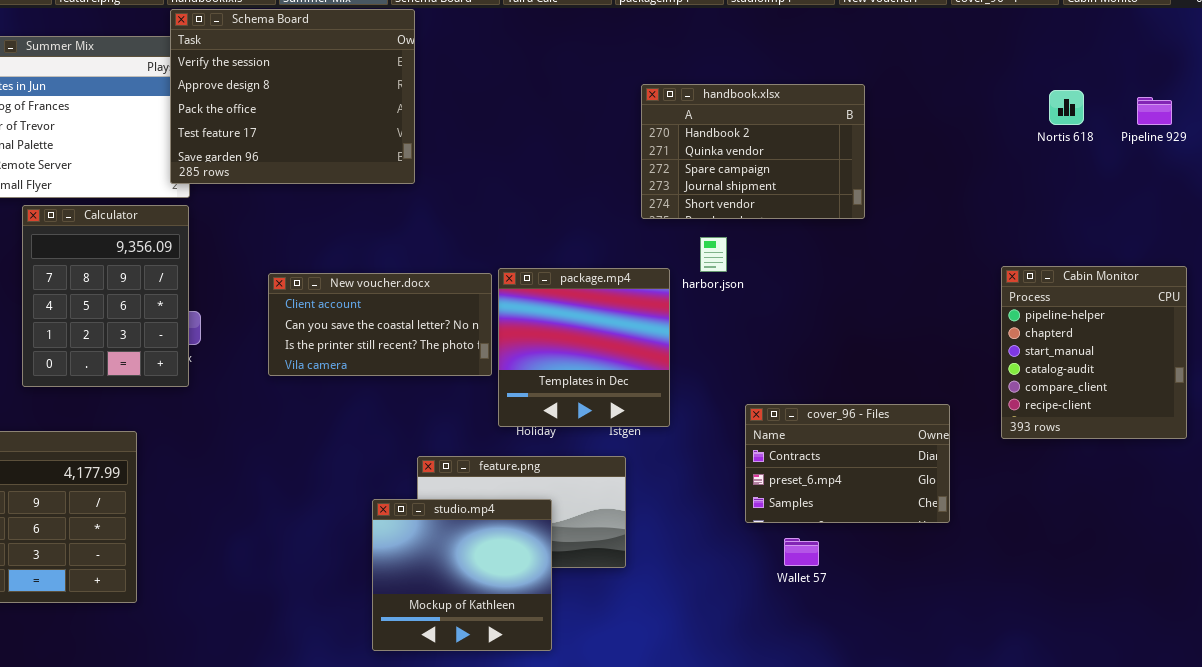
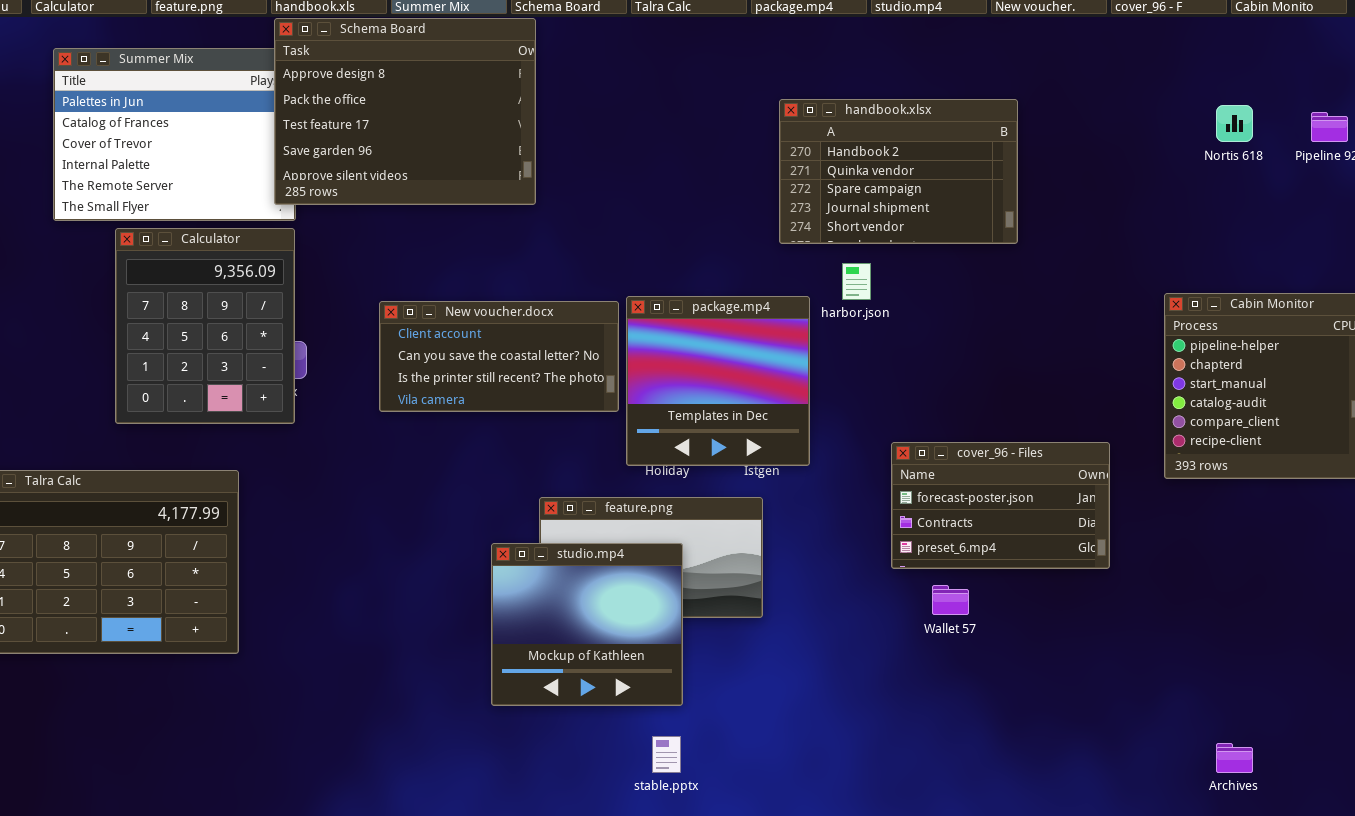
Schema Board: [170,9,415,184] -> [274,18,536,205], scrolled down 1 row
cover_96 - Files: [745,404,950,523] -> [891,442,1110,569], scrolled up 1 row

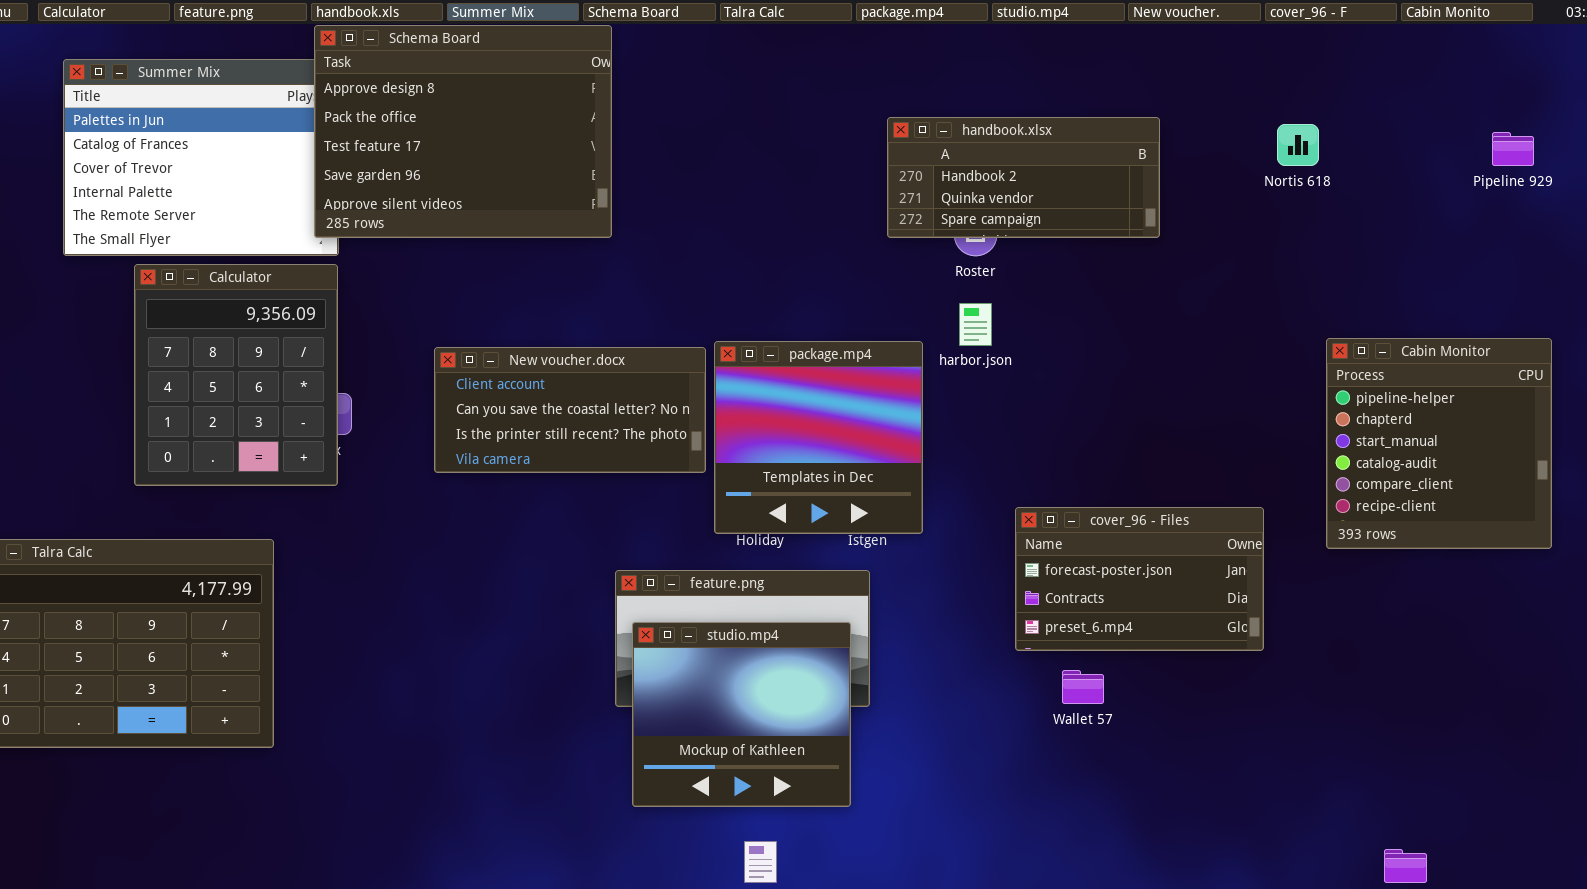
handbook.xlsx: [779,99,1018,244] -> [887,117,1160,238], resized
Nortis 618: [1216,105,1253,142] -> [1277,124,1319,166], moved
studio.mp4: [491,543,683,706] -> [632,622,851,807], moved

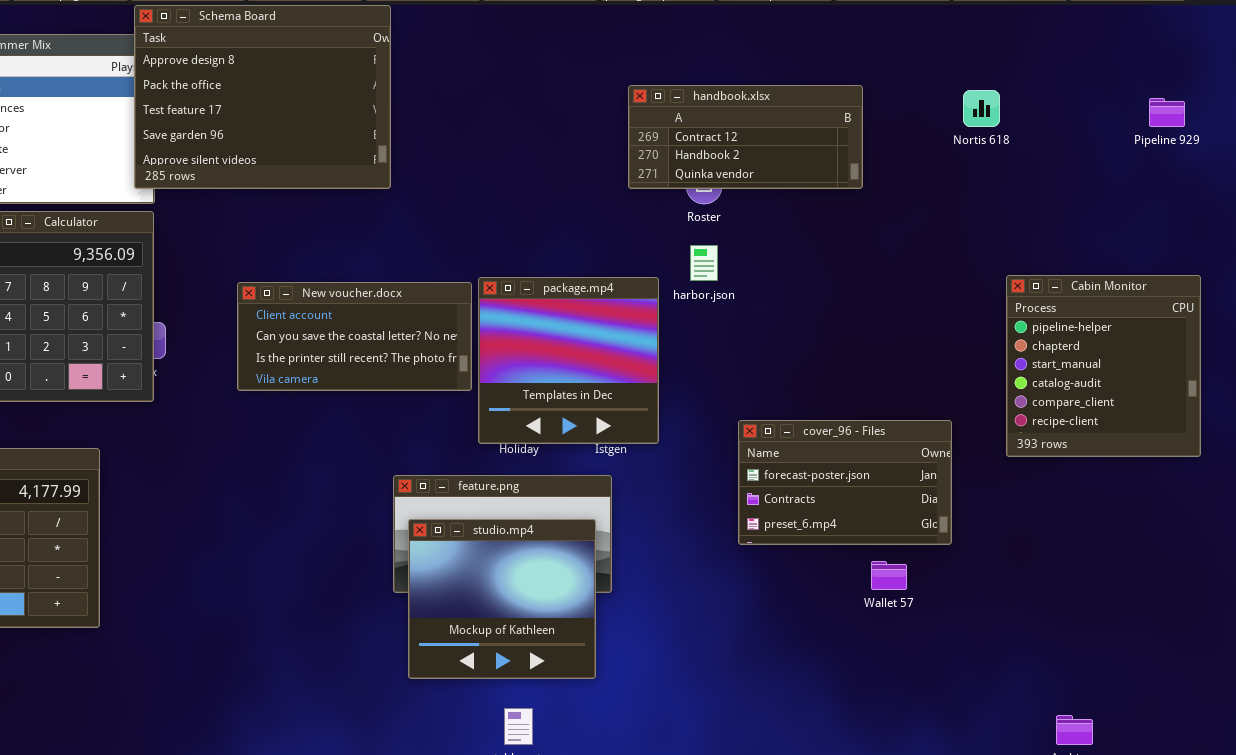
handbook.xlsx: [887,117,1160,238] -> [628,85,863,189], scrolled up 1 row
Wallet 57: [1062,670,1104,704] -> [871,561,907,590], moved

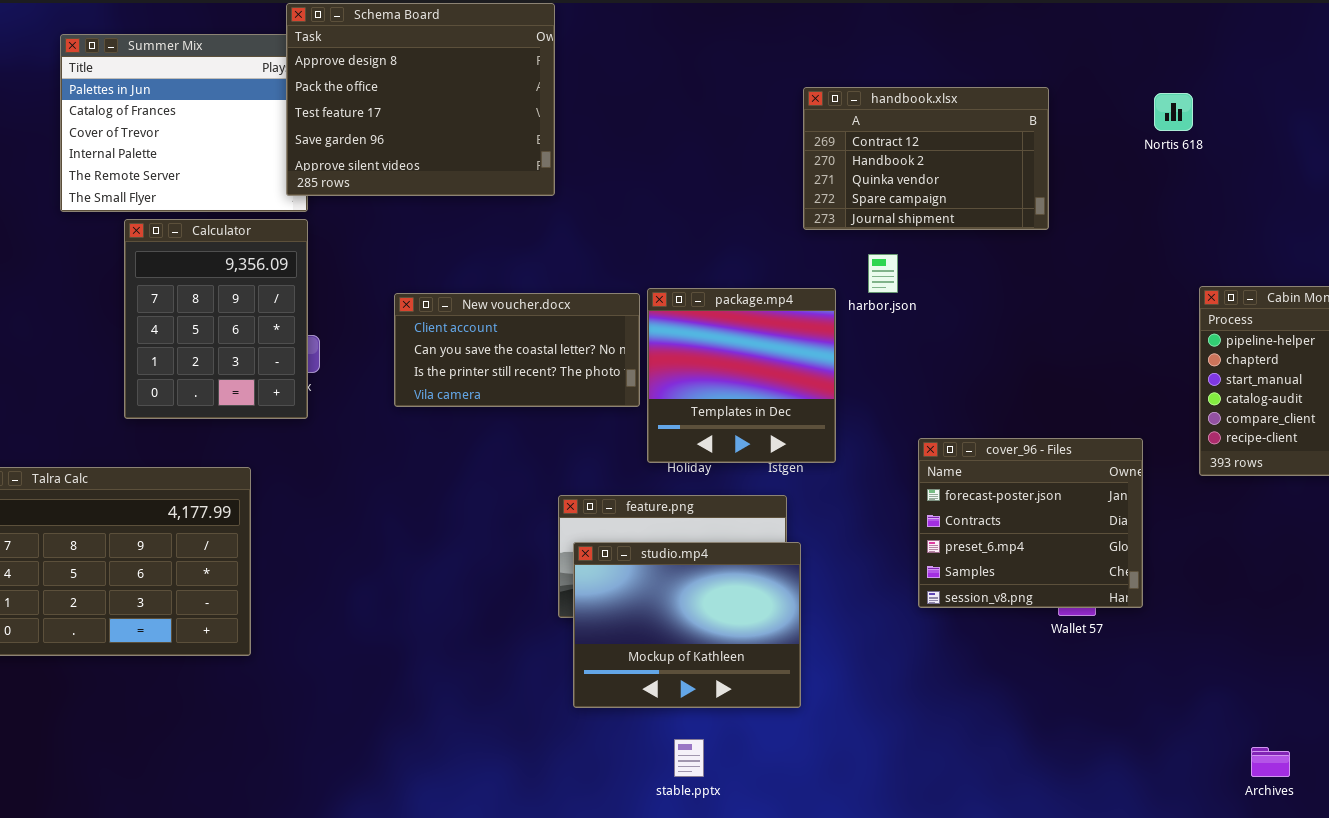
handbook.xlsx: [628,85,863,189] -> [803,87,1049,230], resized
cover_96 - Files: [738,420,952,545] -> [918,438,1143,608], resized
studio.mp4: [408,519,596,679] -> [573,542,801,708], resized

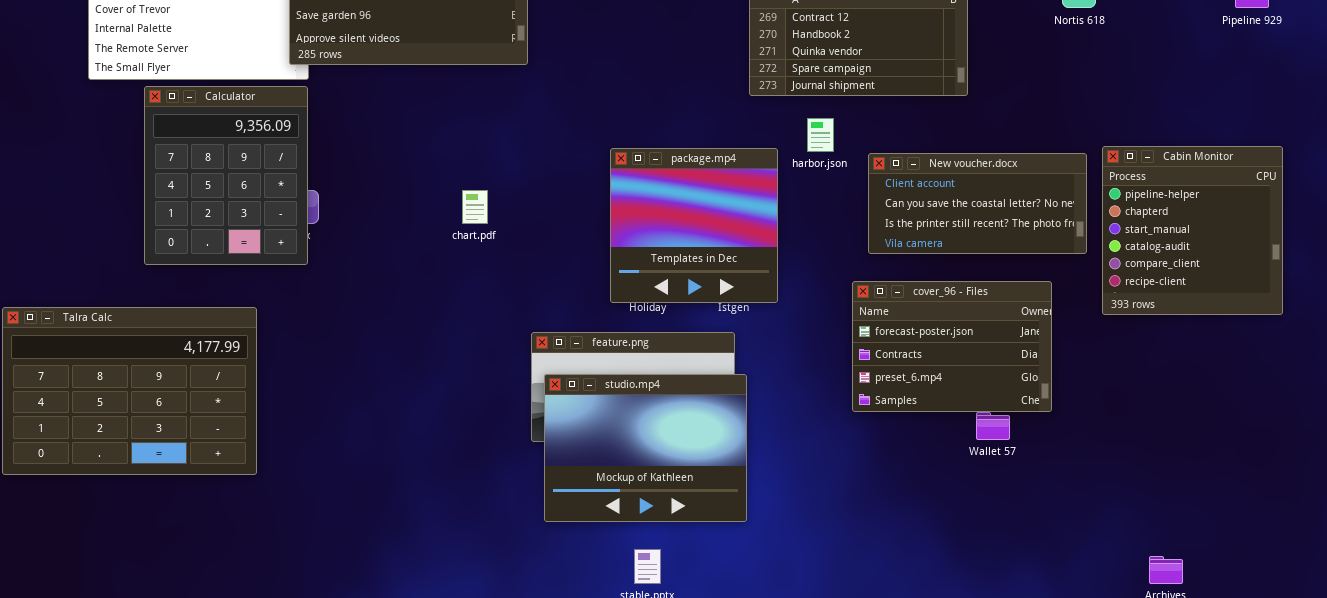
New voucher.docx: [394,293,640,407] -> [868,153,1087,254], moved
cover_96 - Files: [918,438,1143,608] -> [852,281,1052,412], resized

